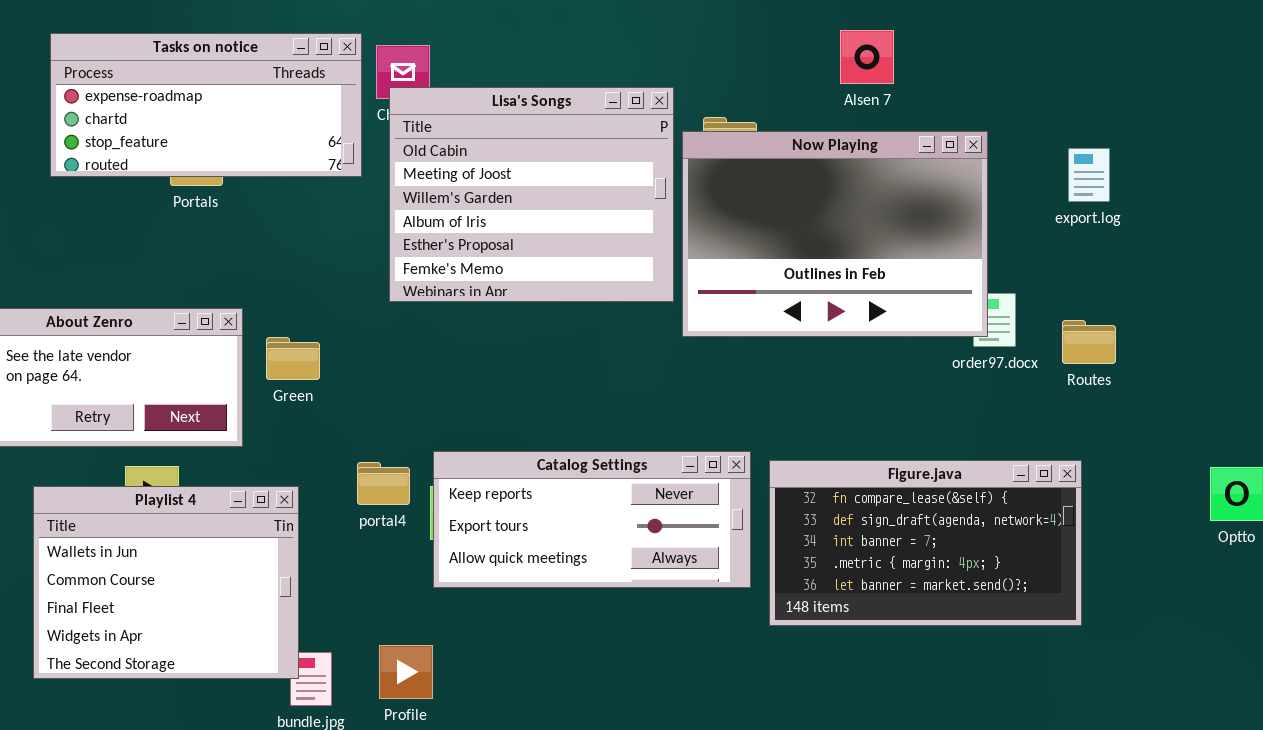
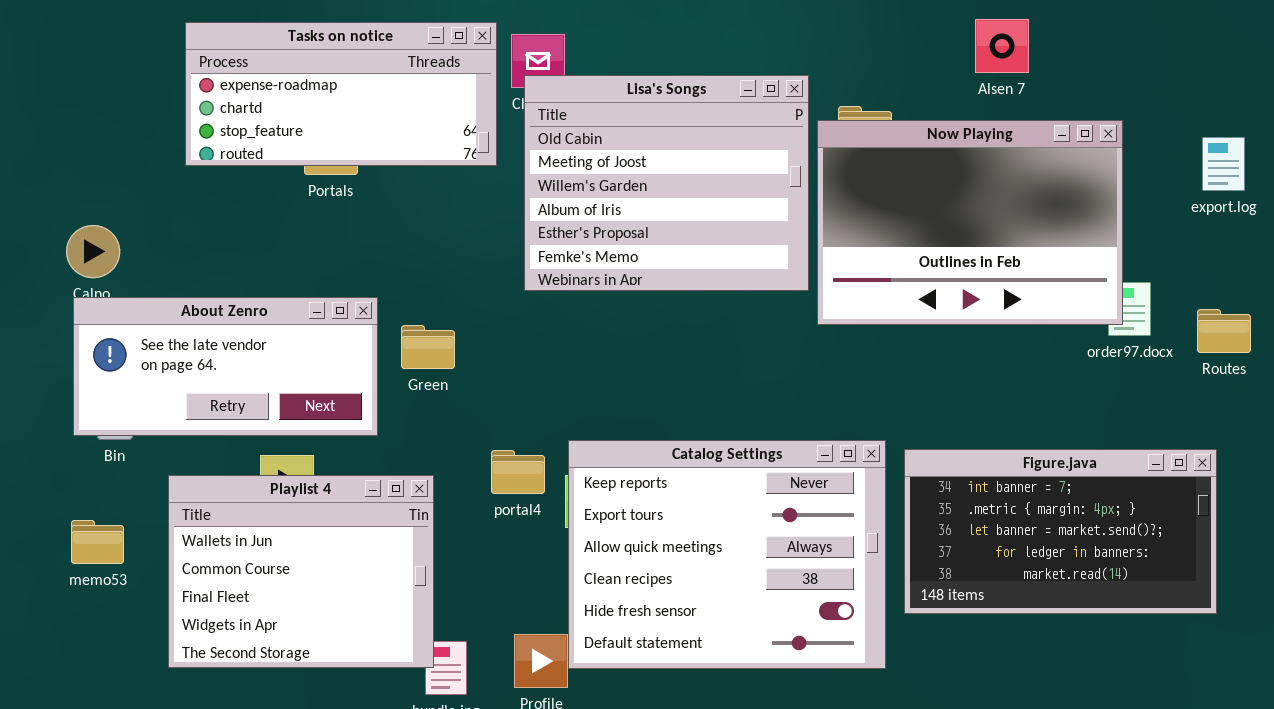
Catalog Settings: [433,451,751,588] -> [568,440,886,669], resized
Figure.java: [769,460,1082,626] -> [904,449,1217,614], scrolled down 2 rows

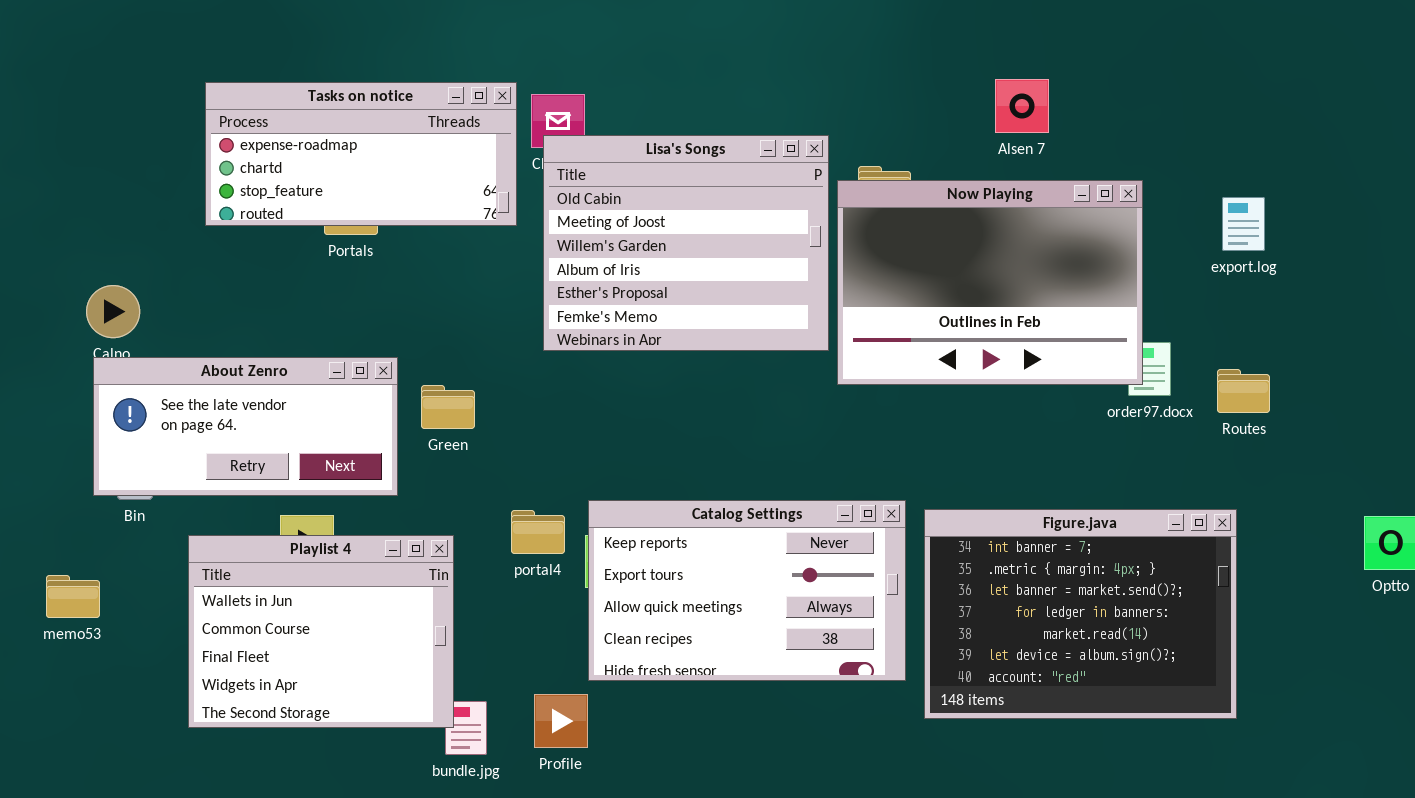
Catalog Settings: [568,440,886,669] -> [588,500,906,681], resized
Figure.java: [904,449,1217,614] -> [924,509,1237,719], resized
memo53: [71,520,124,564] -> [46,575,100,618], moved

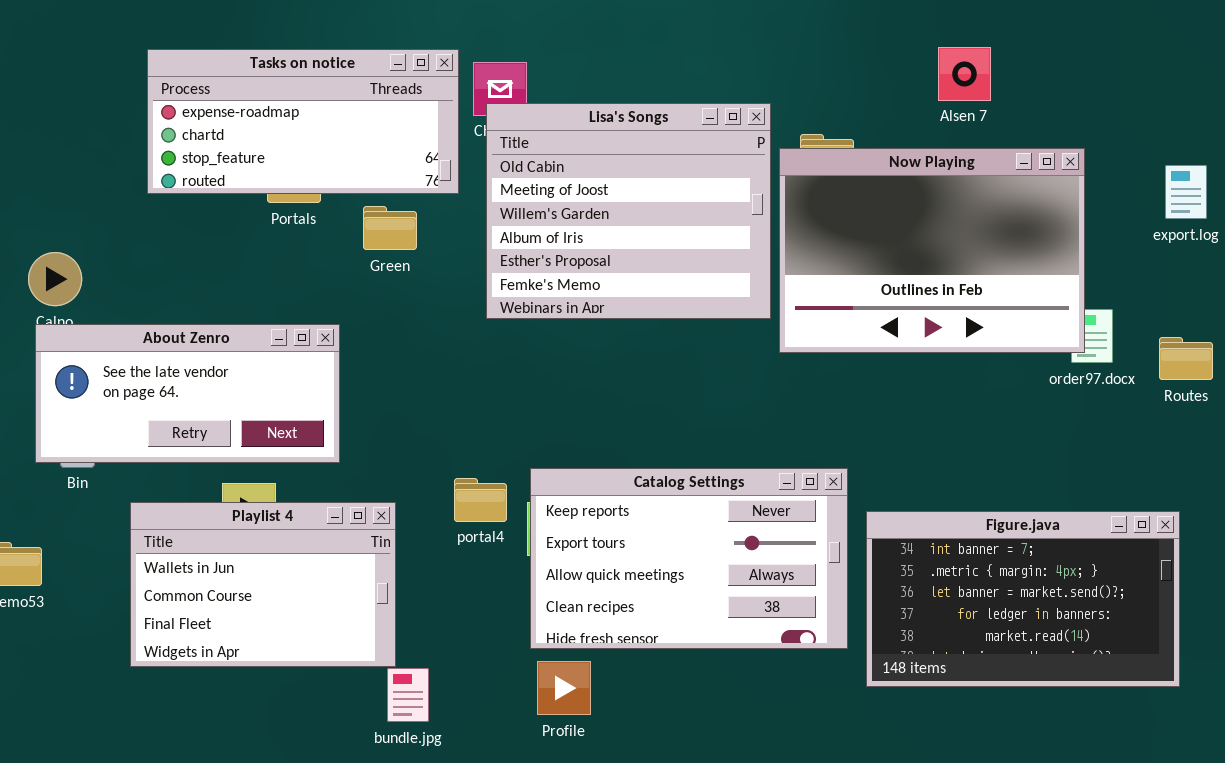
Green: [421,385,475,429] -> [363,206,417,250], moved
Figure.java: [924,509,1237,719] -> [866,511,1180,687], resized
Playlist 4: [188,535,454,728] -> [130,502,396,667], resized
Profile: [534,694,588,748] -> [537,661,591,715], moved

